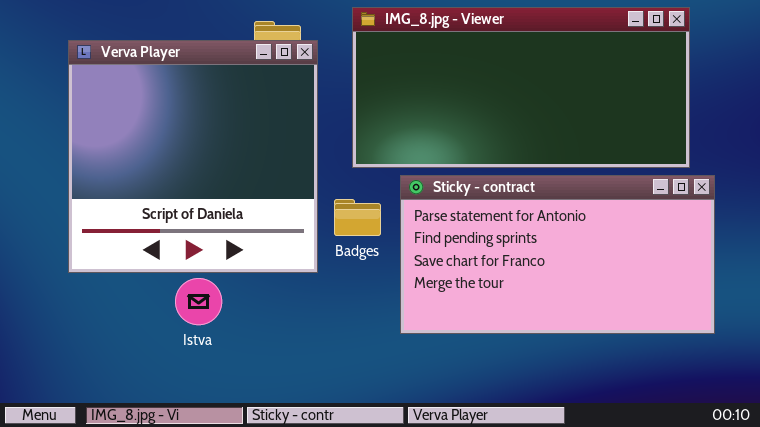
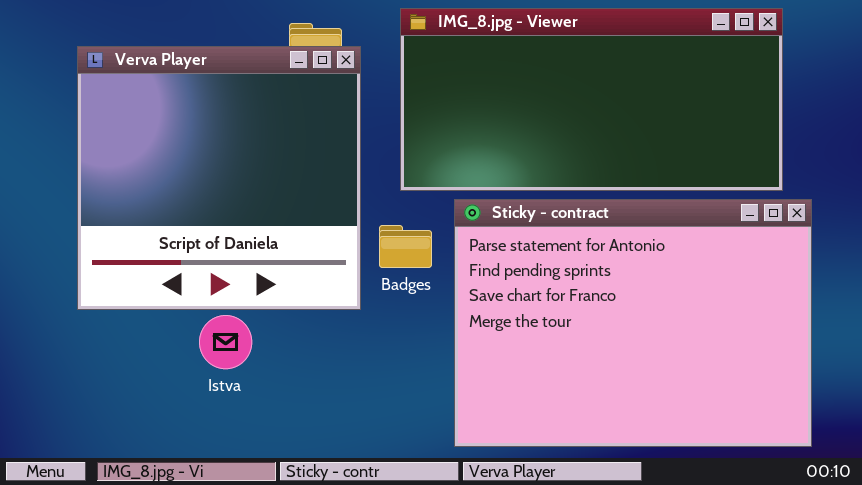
Sticky - contract: [400,175,715,334] -> [454,199,812,447], resized

